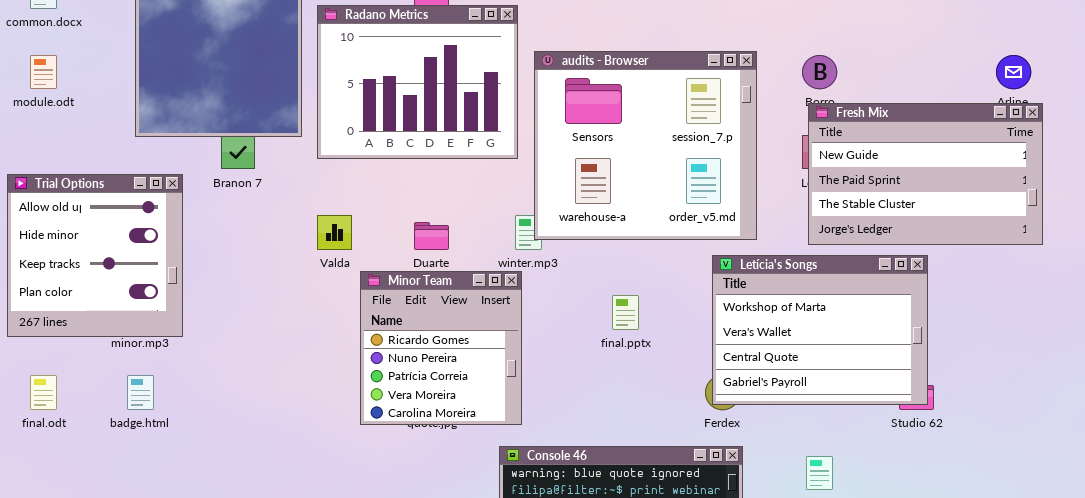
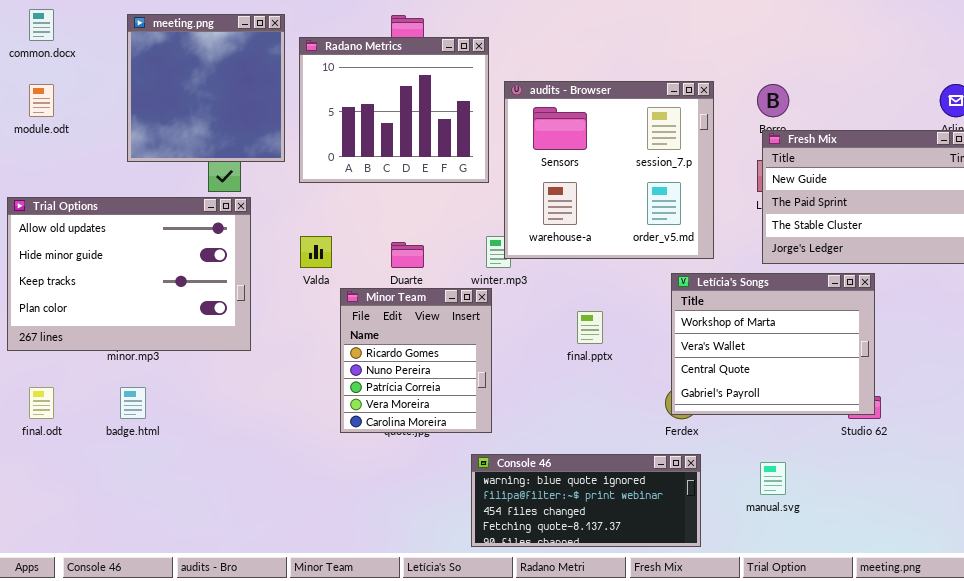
Trial Options: [7,174,183,337] -> [7,197,251,351], resized

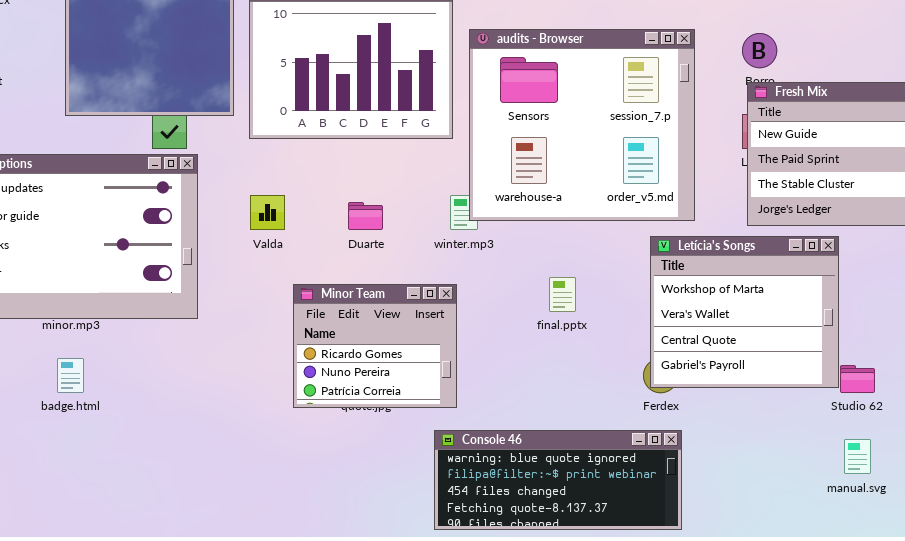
Letícia's Songs: [671,273,875,415] -> [650,236,839,388], resized
Minor Team: [340,288,492,433] -> [293,284,457,408], resized
manual.svg: [760,462,786,495] -> [844,439,871,474], moved

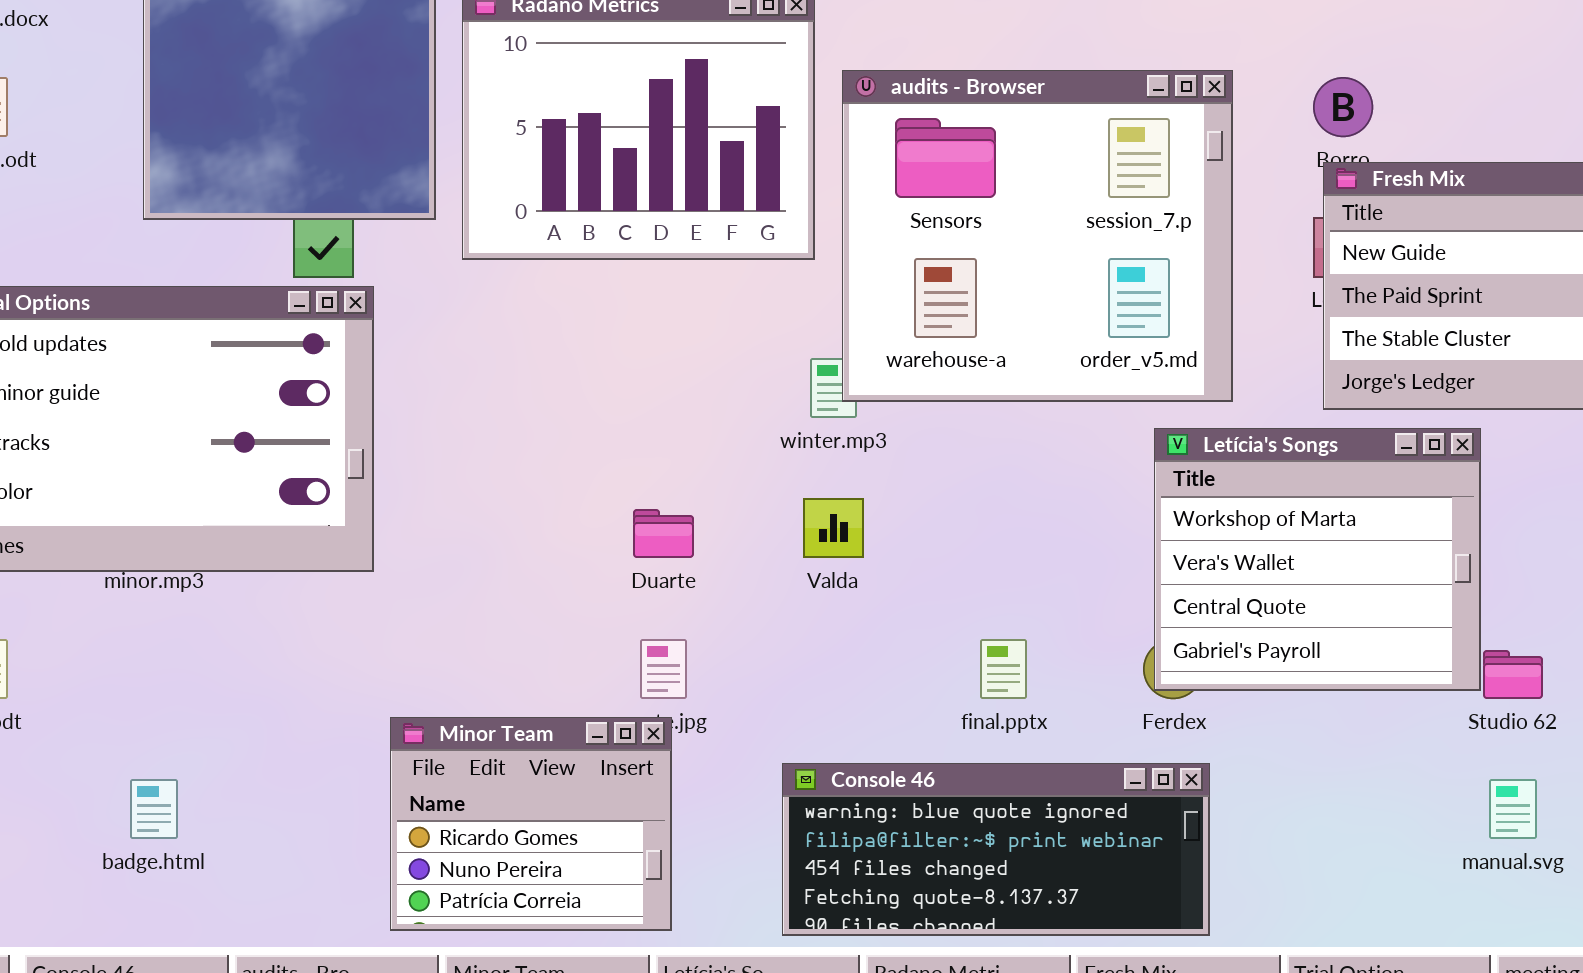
Valda: [250,195,285,230] -> [803,498,864,558], moved
Duarte: [348,202,383,230] -> [633,509,694,558], moved
final.pptx: [549,277,576,312] -> [980,639,1027,699], moved
Minor Team: [293,284,457,408] -> [390,717,672,931], moved
badge.html: [57,358,84,393] -> [130,779,178,839], moved

